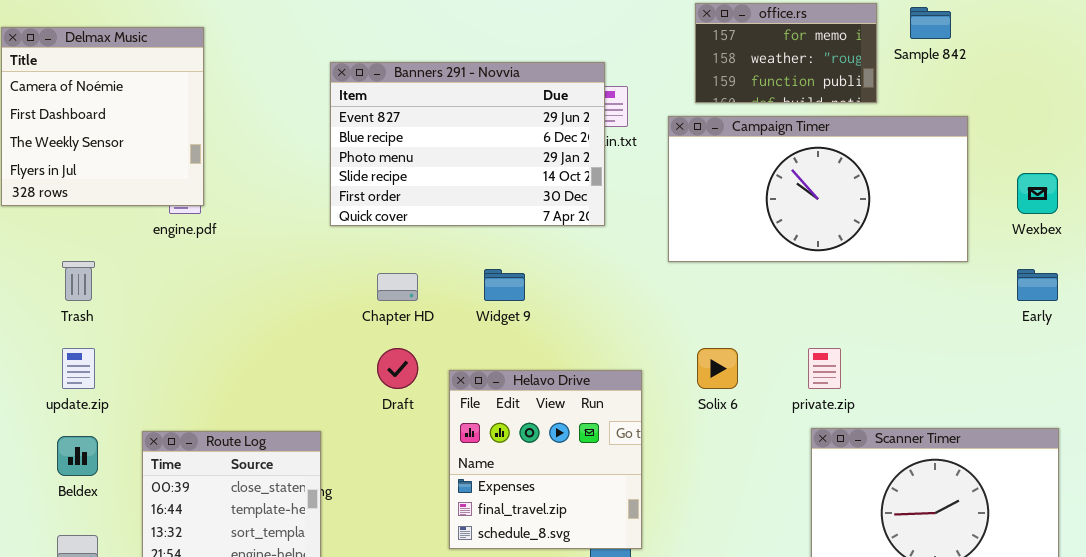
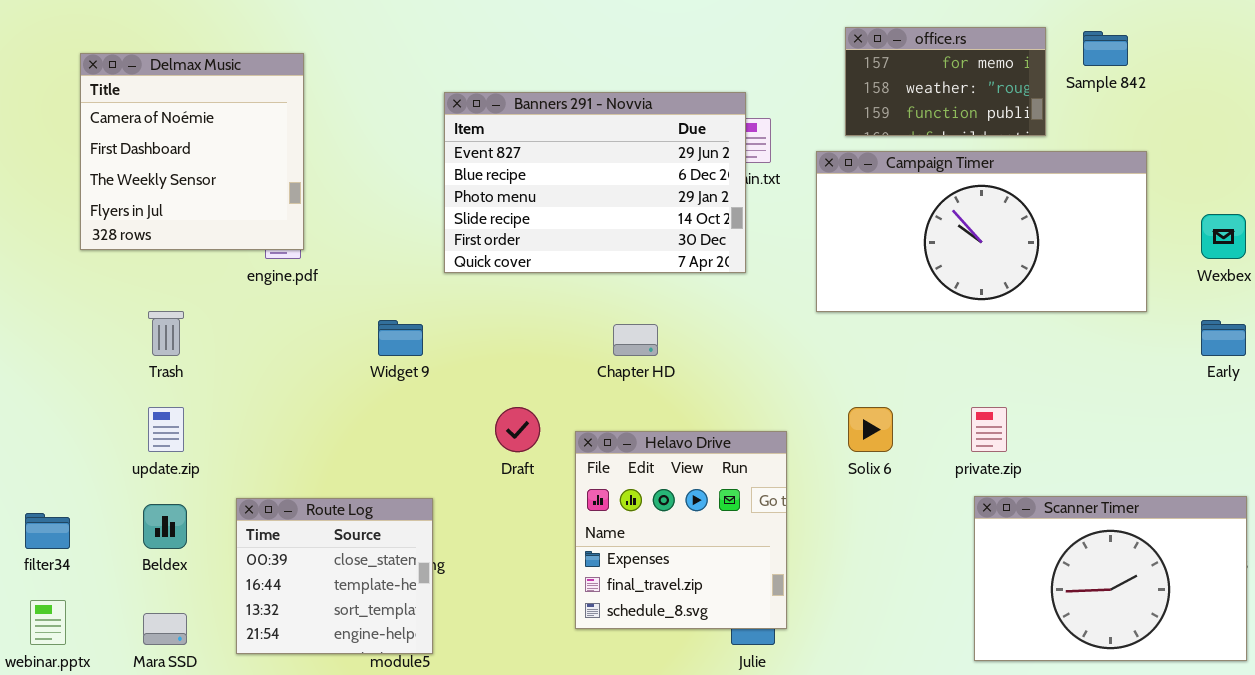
Widget 9: [484,269,525,301] -> [378,320,423,356], moved
Chapter HD: [377,273,418,301] -> [613,324,658,356], moved

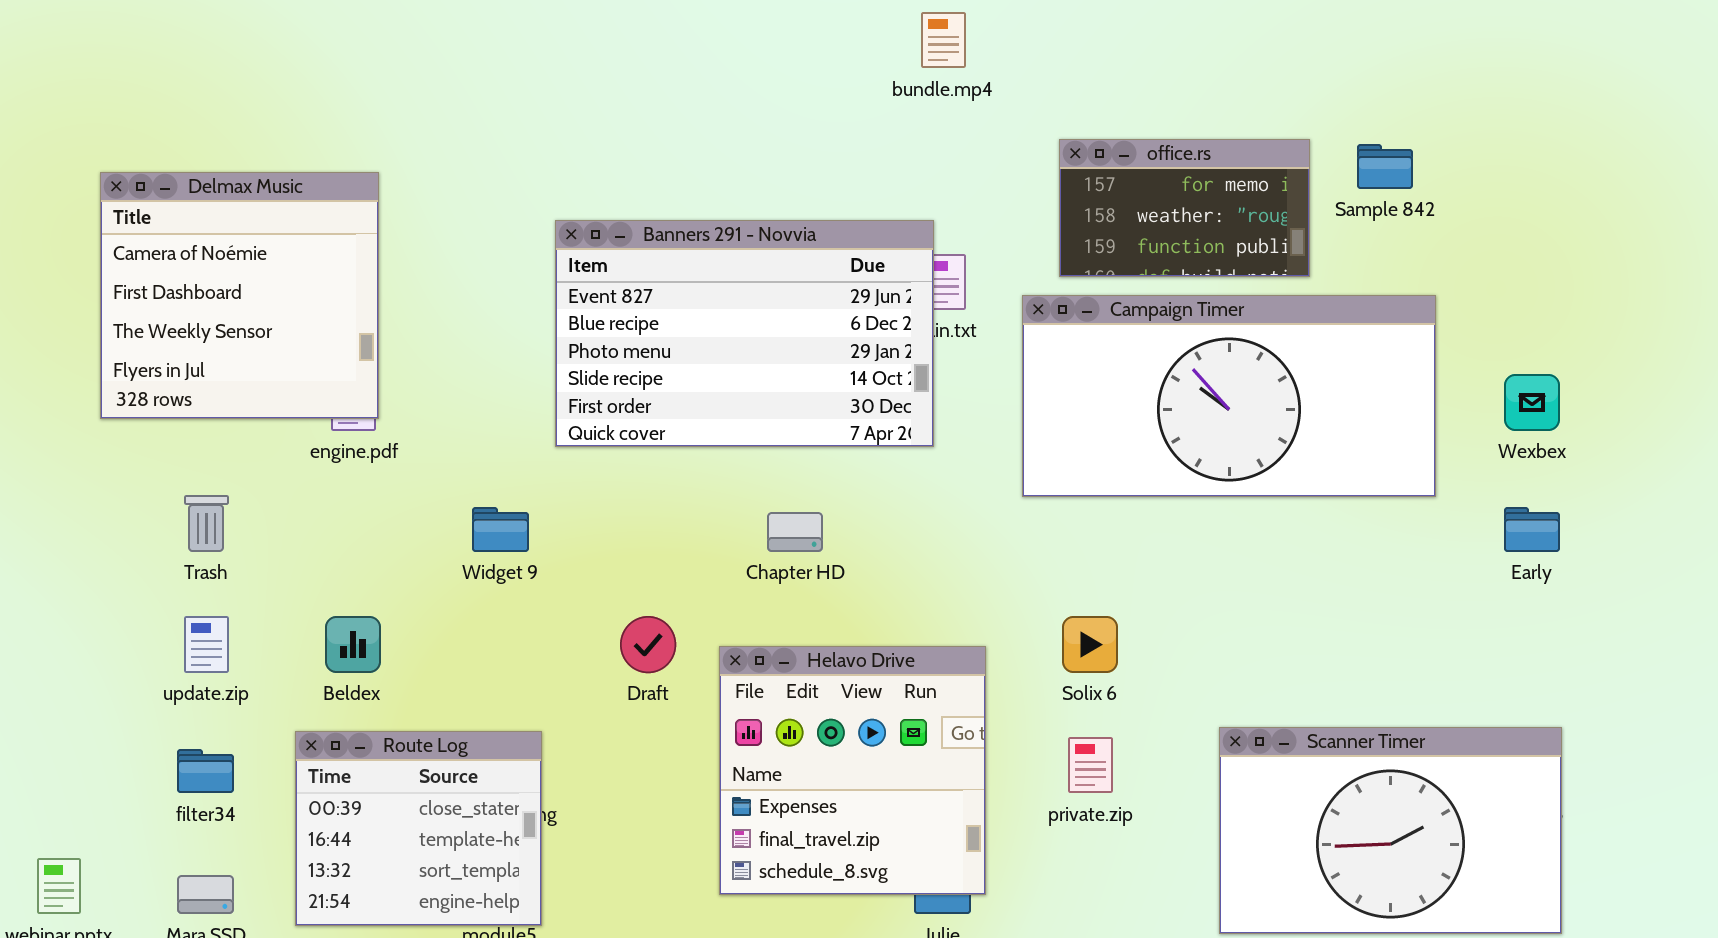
private.zip: [971,407,1007,452] -> [1068,737,1113,793], moved
Beldex: [143,504,187,549] -> [325,616,381,673], moved
filter34: [25,513,70,549] -> [177,749,234,793], moved

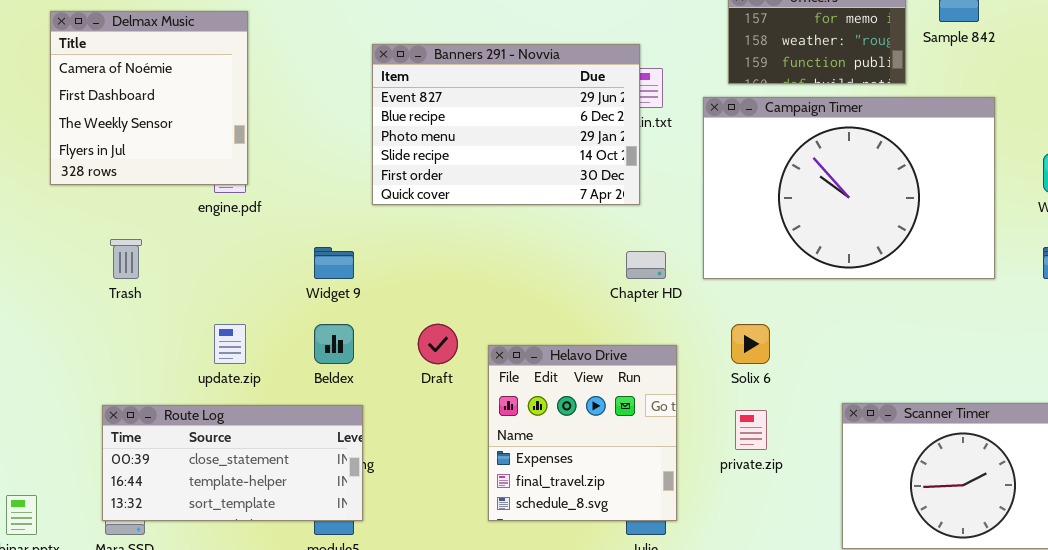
Campaign Timer: [1022,295,1436,497] -> [703,97,995,279], resized
Chapter HD: [767,512,823,552] -> [626,251,666,279], moved
update.zip: [184,616,229,673] -> [214,324,246,364], moved
Beldex: [325,616,381,673] -> [314,324,354,364], moved
Route Log: [295,731,542,926] -> [102,405,363,521], resized

